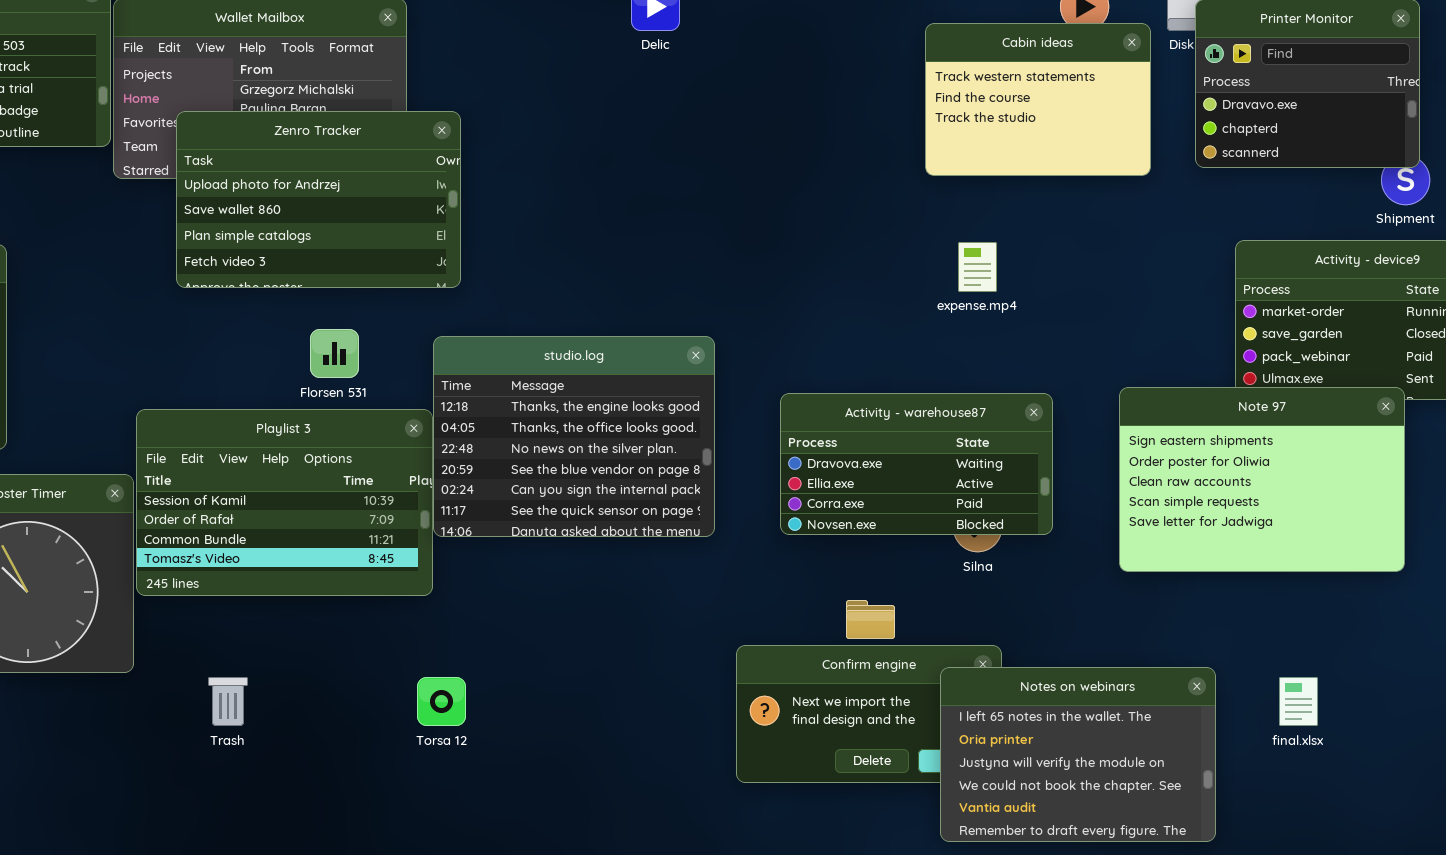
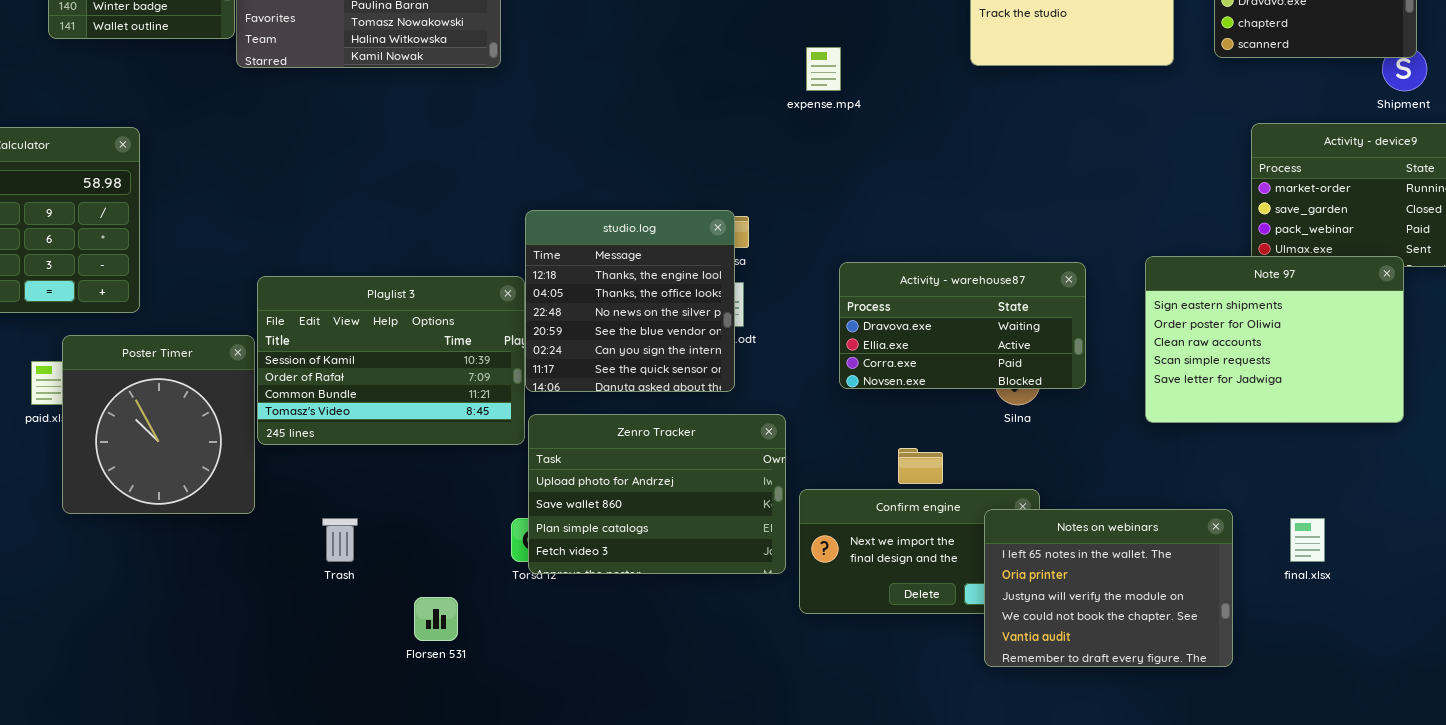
Zenro Tracker: [176,111,461,288] -> [528,414,786,574], moved
expense.mp4: [958,242,997,292] -> [806,47,841,91], moved
Florsen 531: [310,329,359,378] -> [414,597,458,641], moved
studio.log: [433,336,715,537] -> [525,210,735,392], resized

